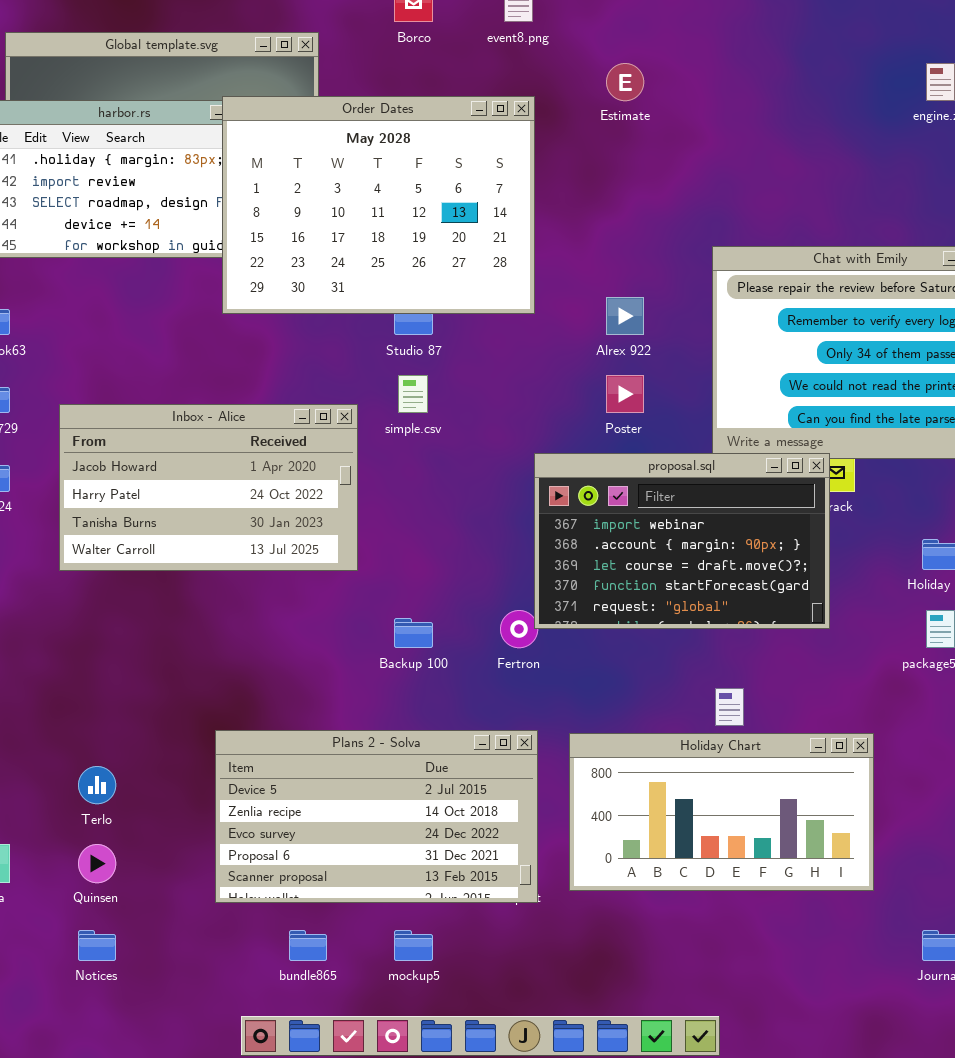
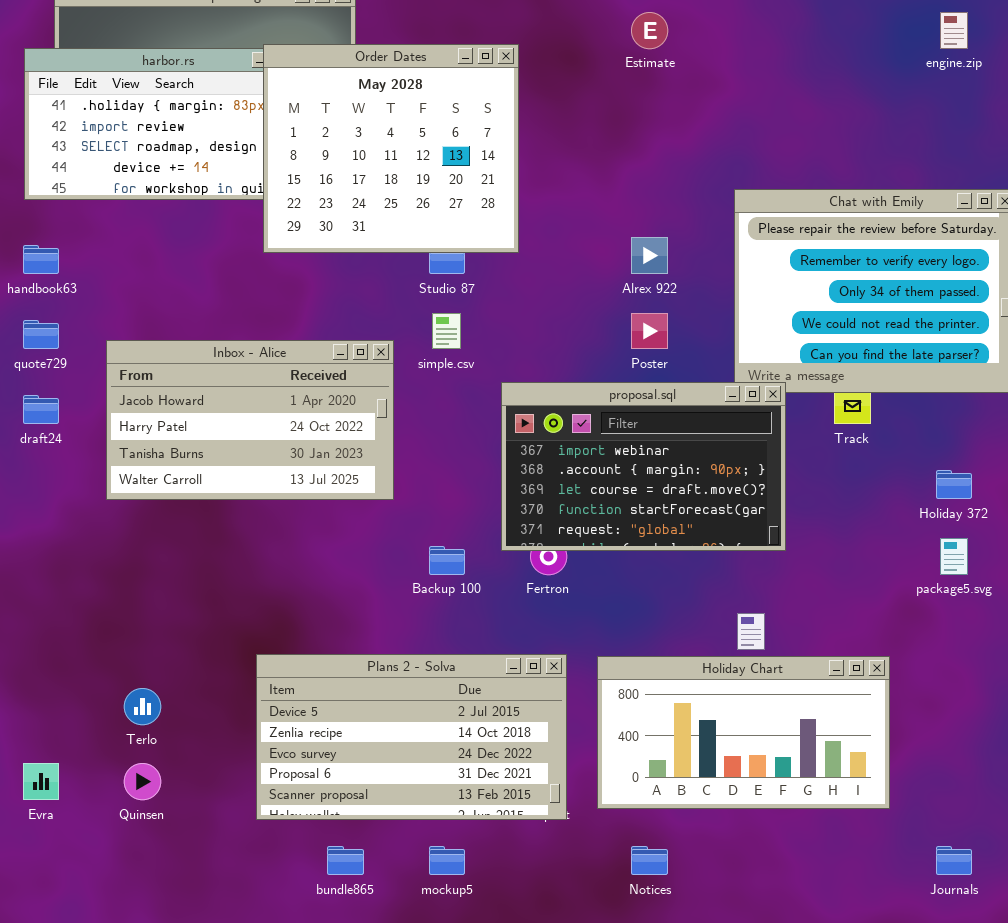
Order Dates: [222,96,535,314] -> [263,44,519,253], resized
proposal.sql: [534,453,830,629] -> [501,382,786,551], moved
Notices: [78,930,116,961] -> [631,846,668,875], moved

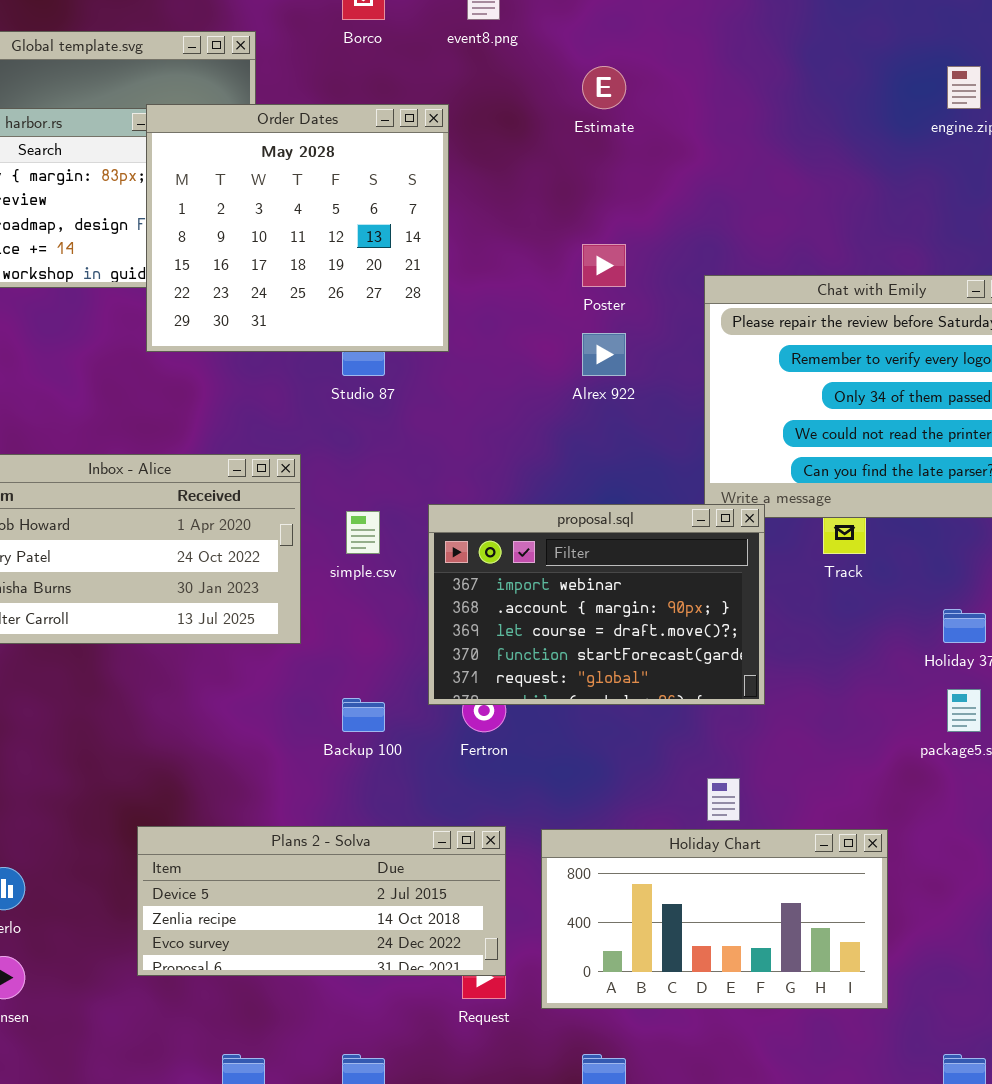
simple.csv: [432,313,461,349] -> [346,511,380,554], moved
Poster: [631,313,668,349] -> [582,244,626,287], moved
Plans 2 - Solva: [256,654,567,820] -> [137,826,506,976], resized

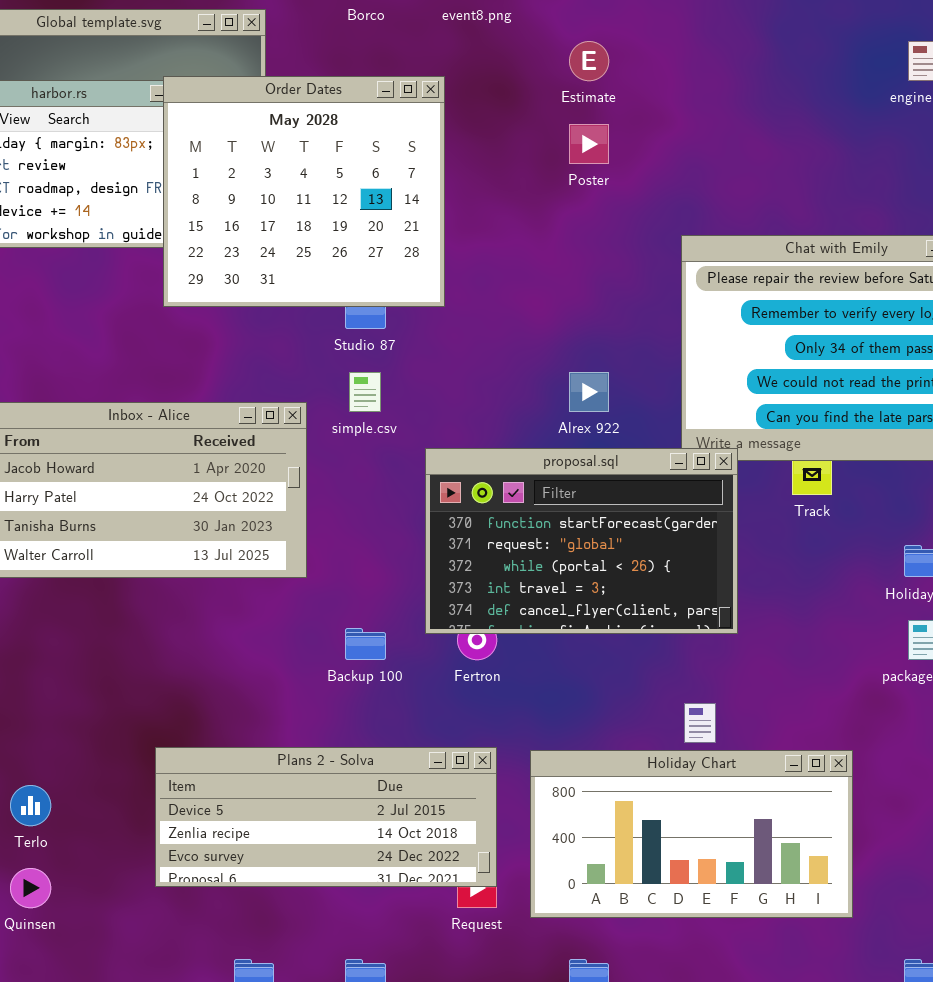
Poster: [582,244,626,287] -> [569,124,609,164], moved
Alrex 922: [582,333,626,376] -> [569,372,609,412], moved
proposal.sql: [428,504,765,705] -> [425,448,738,634], scrolled down 3 rows
simple.csv: [346,511,380,554] -> [349,372,381,412], moved

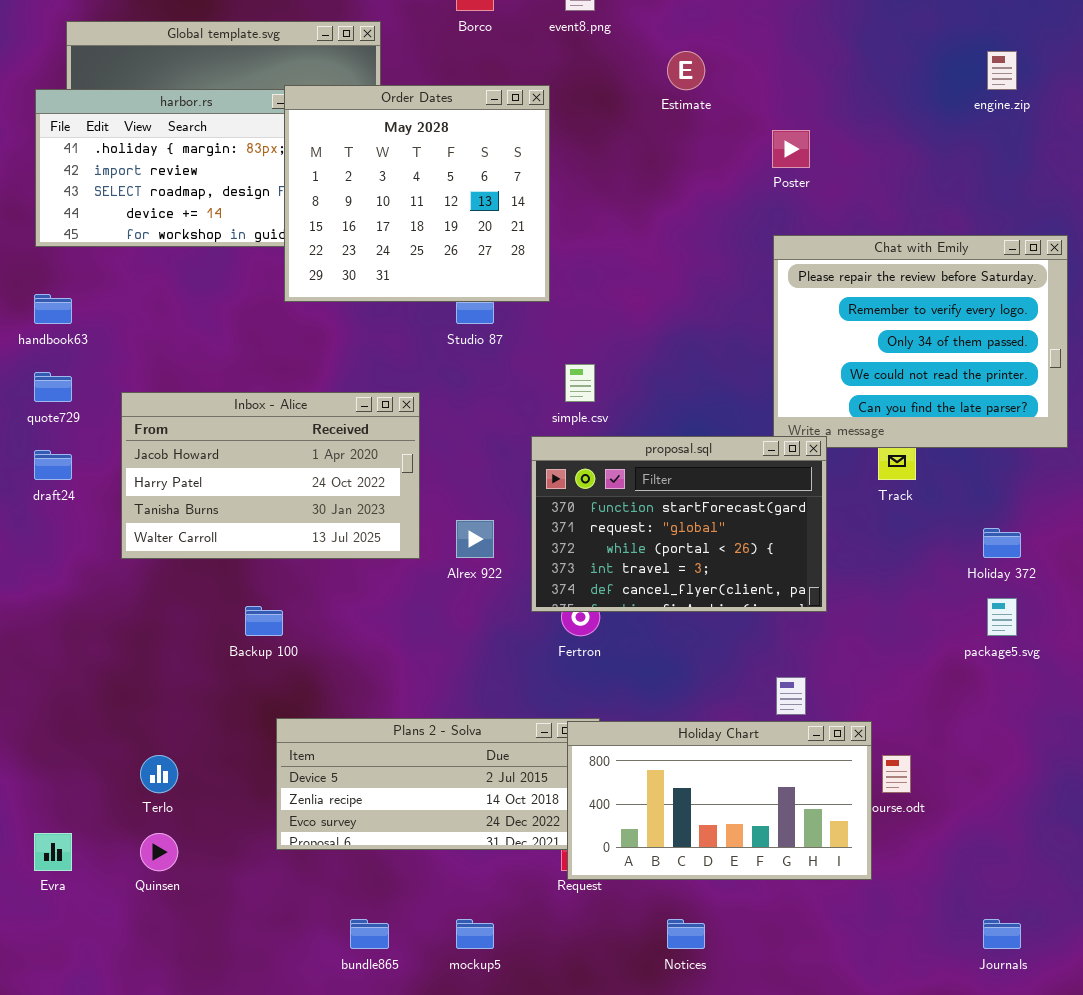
Poster: [569,124,609,164] -> [772,130,810,168], moved
simple.csv: [349,372,381,412] -> [565,364,595,402], moved
Alrex 922: [569,372,609,412] -> [456,520,494,558], moved
Backup 100: [345,628,386,660] -> [245,606,283,636], moved
Holiday Chart: [530,750,853,918] -> [567,721,872,880], moved

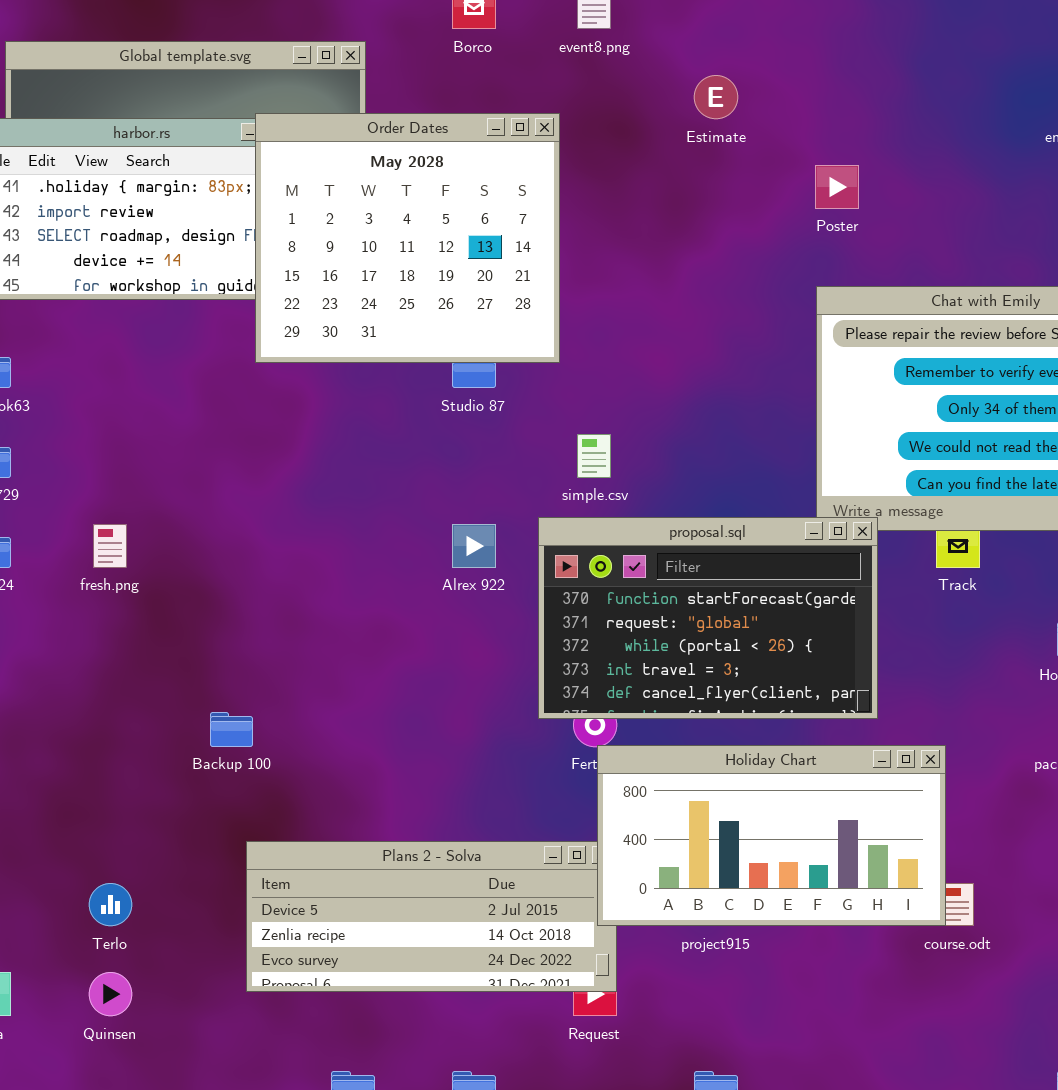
Inbox - Alice: [121,392,420,559] -> none, closed
Alrex 922: [456,520,494,558] -> [452,524,496,568], moved
Holiday Chart: [567,721,872,880] -> [597,745,946,926], moved

